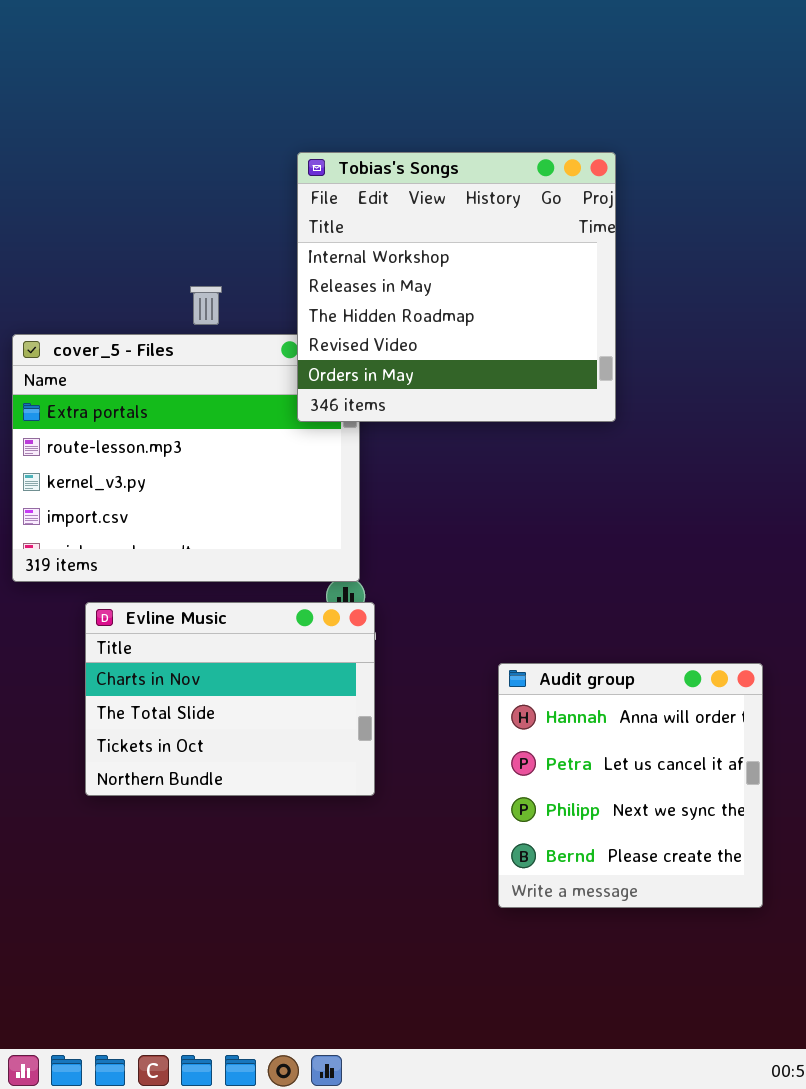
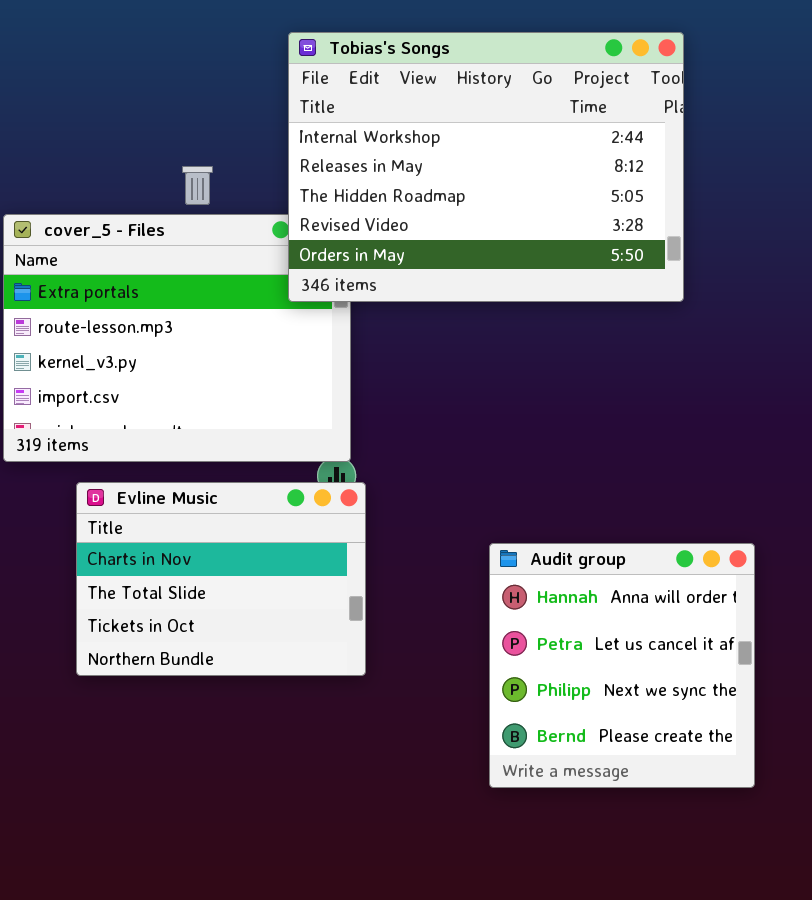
Tobias's Songs: [297,152,616,422] -> [288,32,684,302], resized

